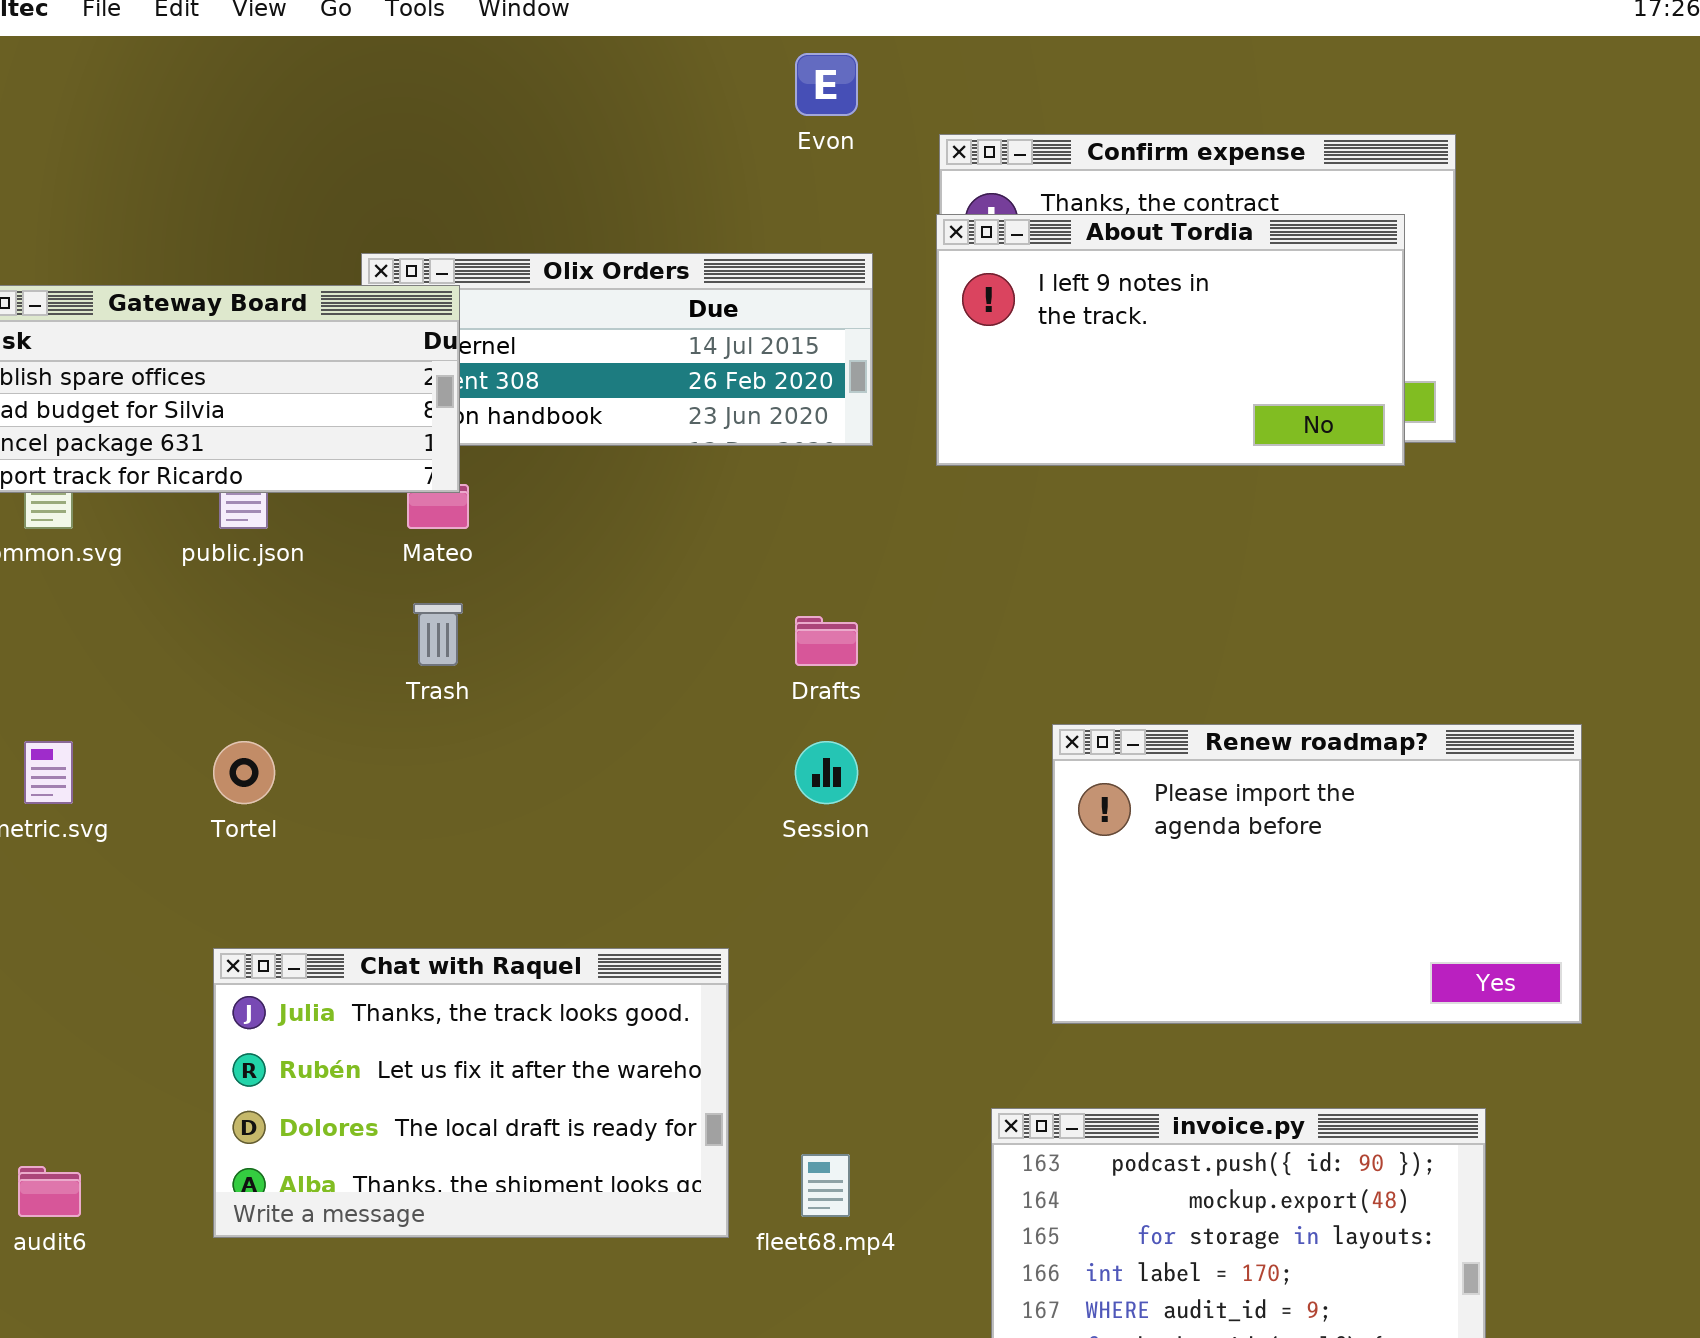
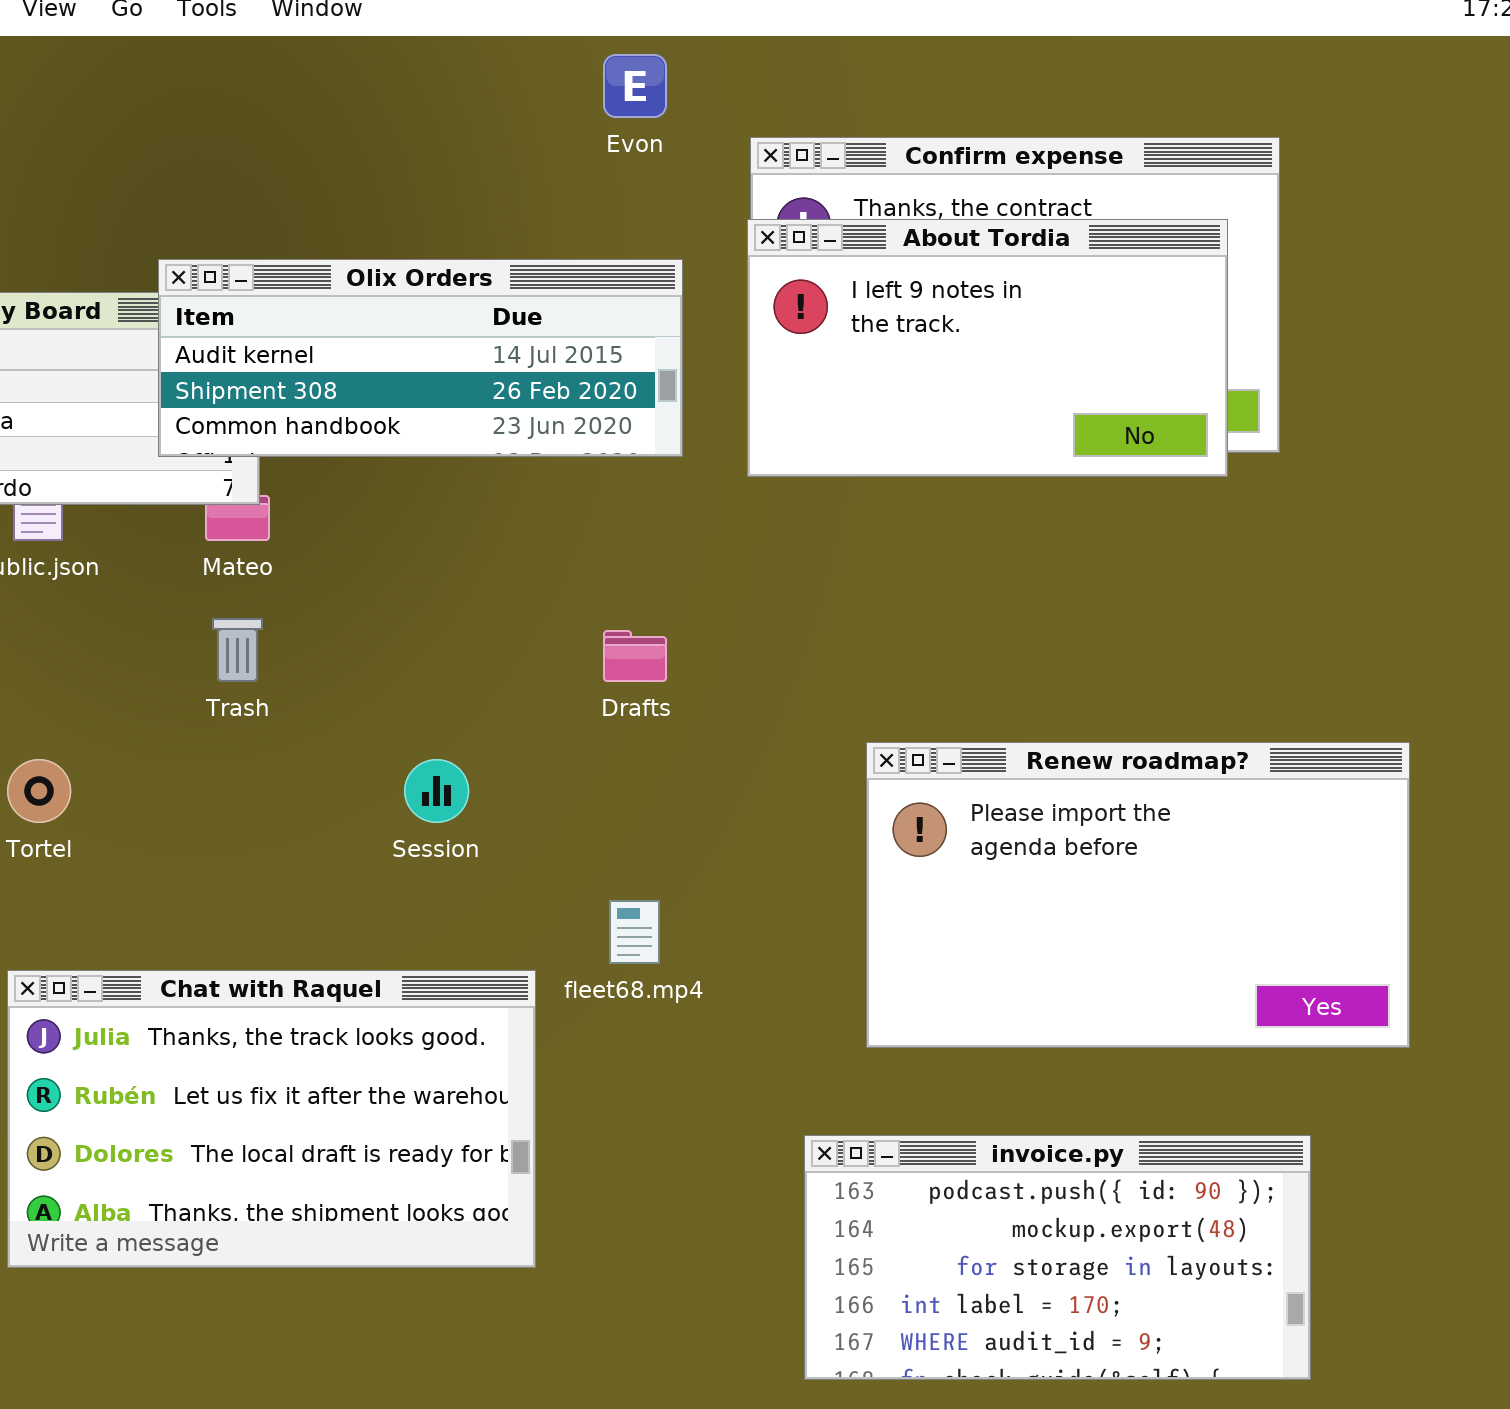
Olix Orders: [361,253,873,446] -> [158,259,683,457], raised
Session: [795,741,858,804] -> [404,759,469,823], moved
fleet68.mp4: [801,1154,850,1217] -> [609,900,660,964], moved

